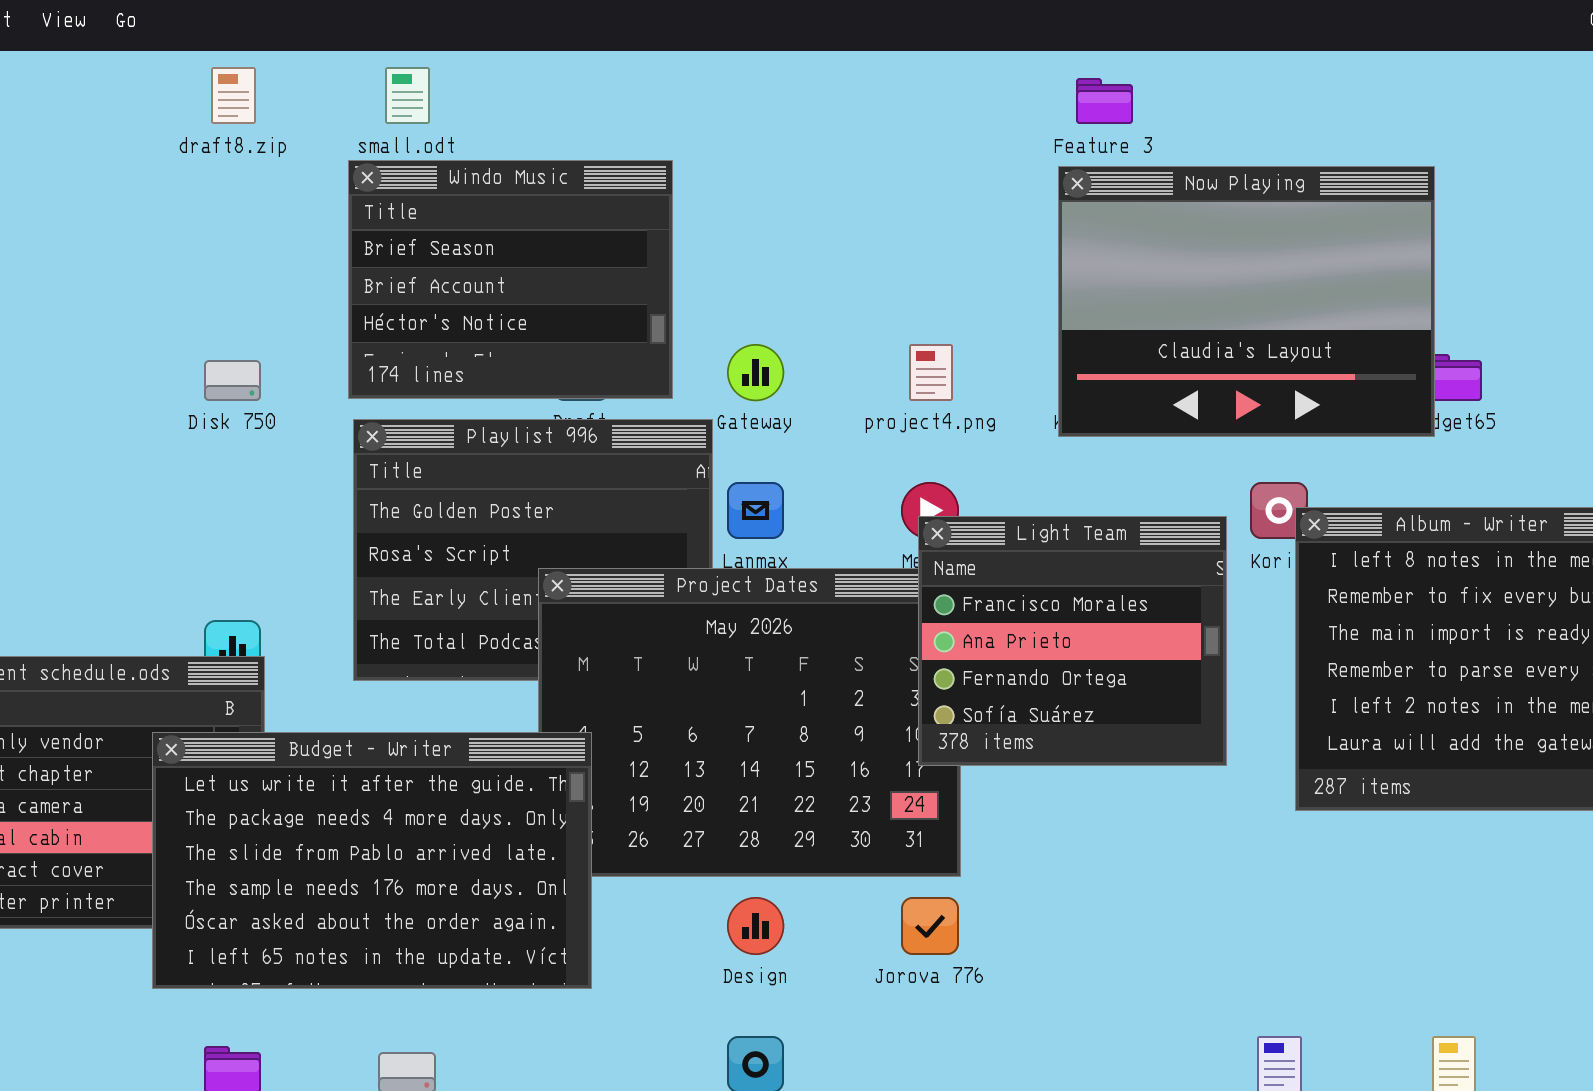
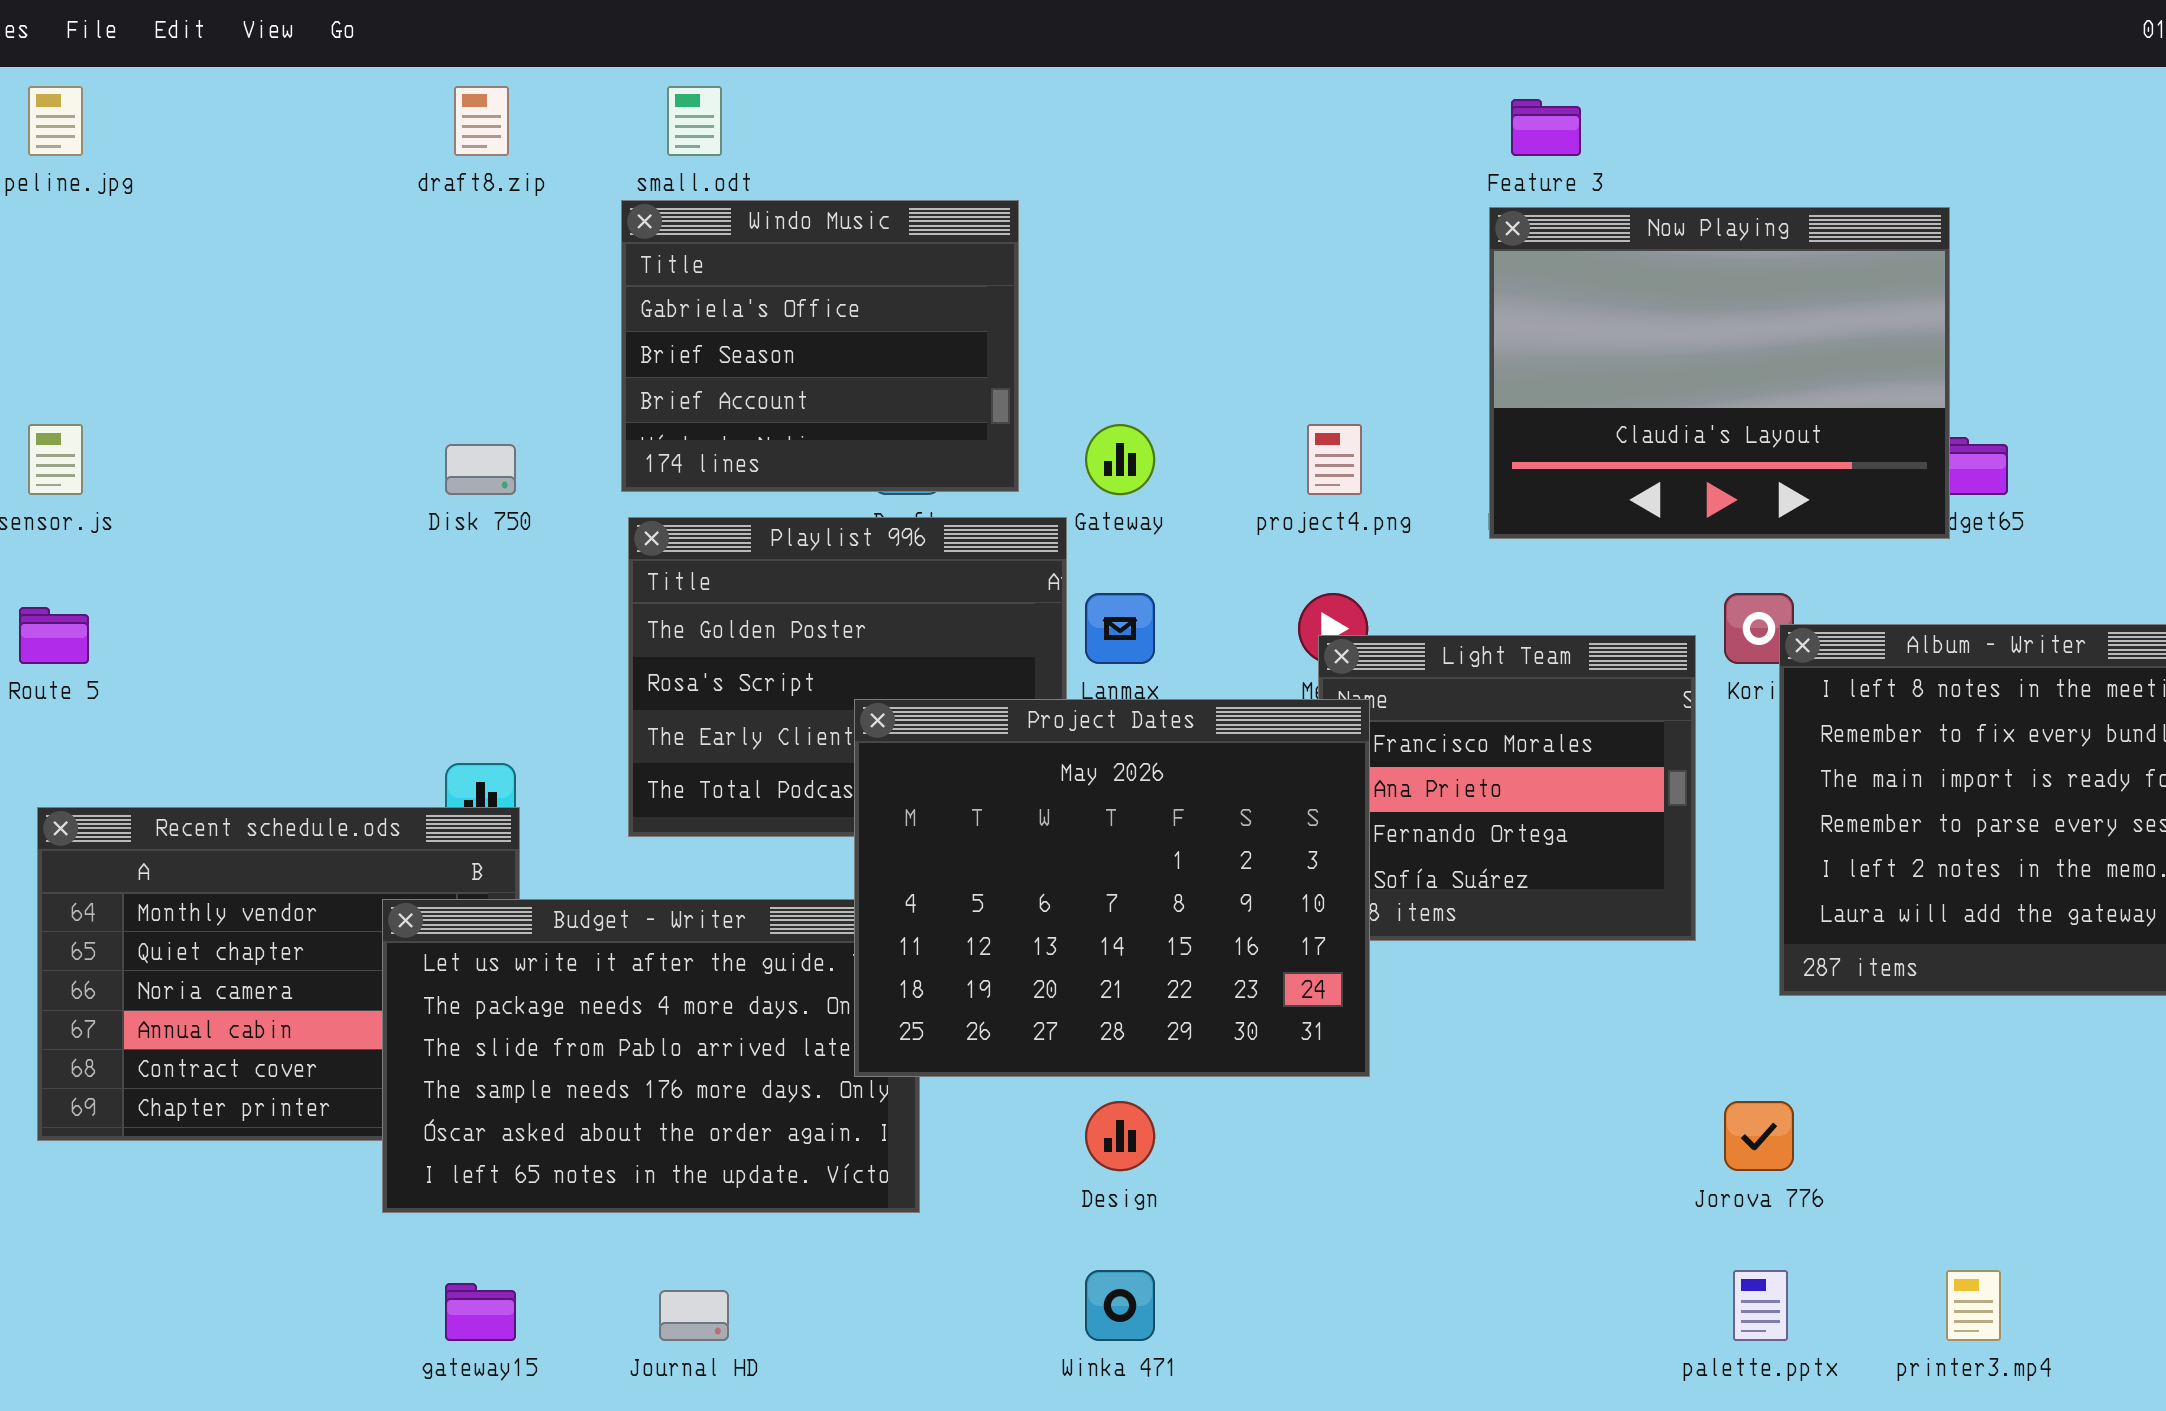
Windo Music: [348,160,673,399] -> [621,200,1019,492], scrolled up 1 row
Project Dates: [538,568,961,877] -> [854,699,1370,1077], raised
Jorova 776: [901,897,959,955] -> [1724,1101,1794,1171], moved

